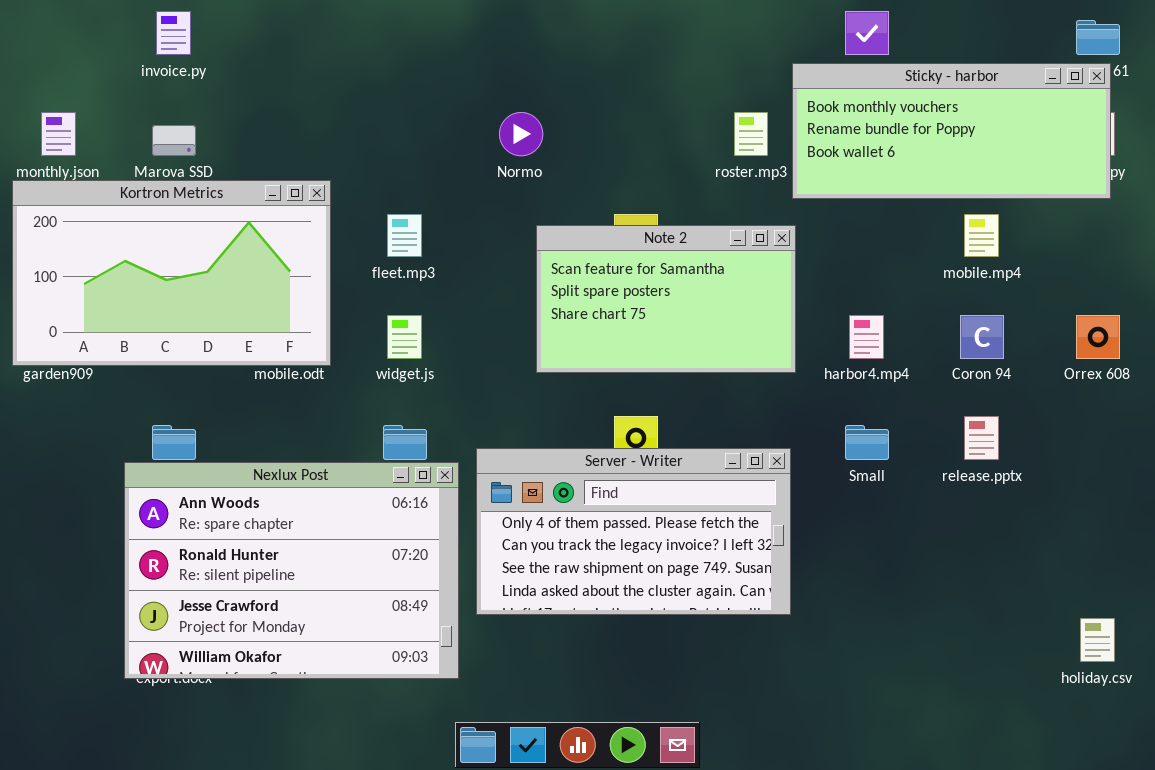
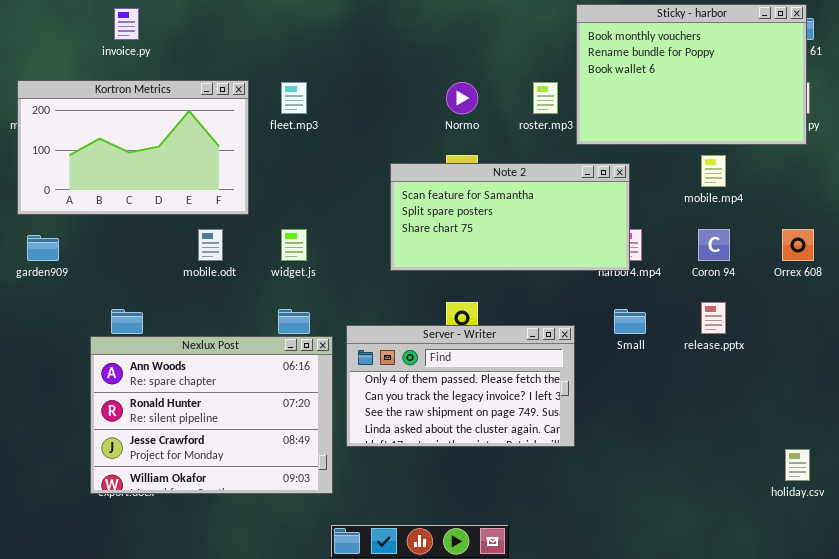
Sticky - harbor: [792,63,1111,199] -> [576,4,807,145], resized
Normo: [499,112,543,156] -> [446,82,478,114], moved
Kortron Metrics: [12,180,331,366] -> [17,80,249,215], moved
fleet.mp3: [387,214,422,257] -> [281,82,307,114], moved
Note 2: [536,225,796,373] -> [390,163,630,271], resized

